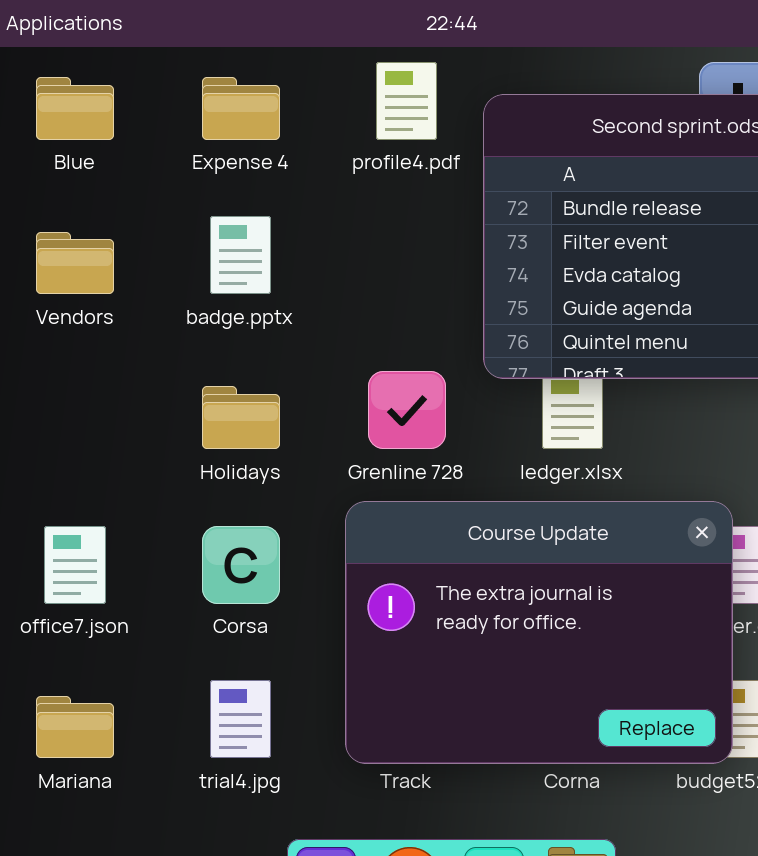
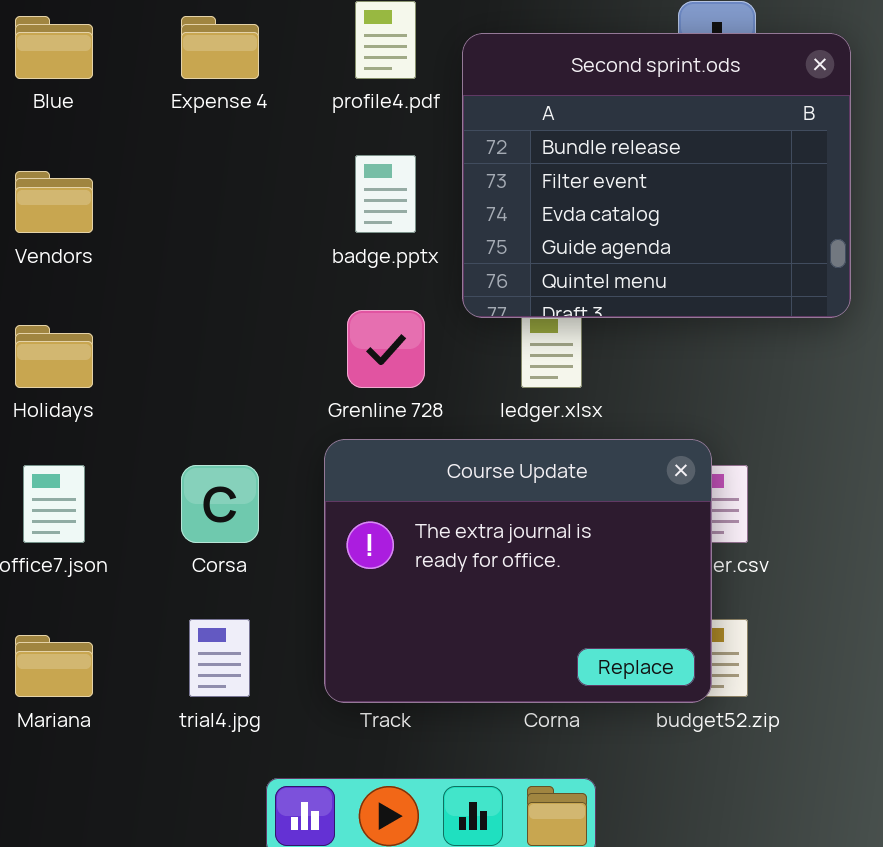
badge.pptx: [210,216,271,294] -> [355,155,416,233], moved
Holidays: [202,386,280,449] -> [15,325,93,388], moved

